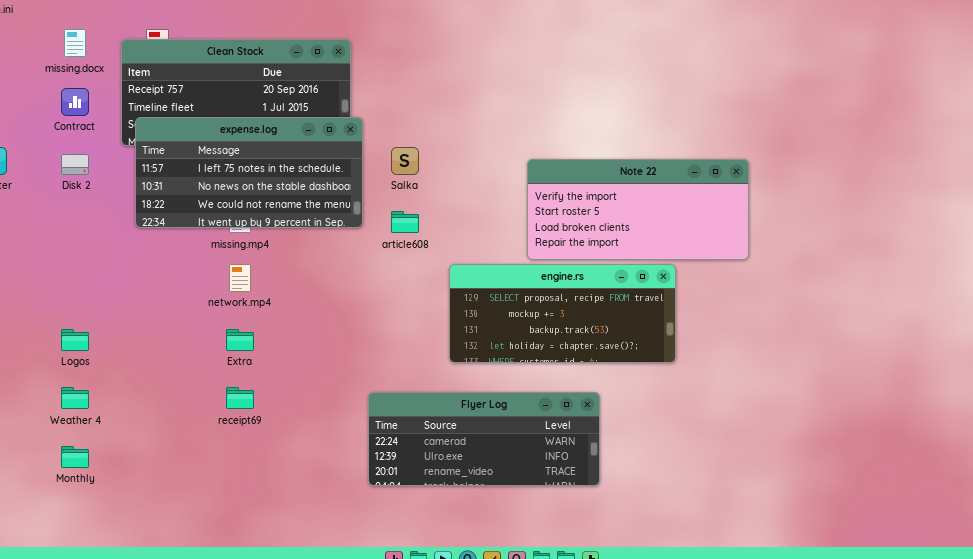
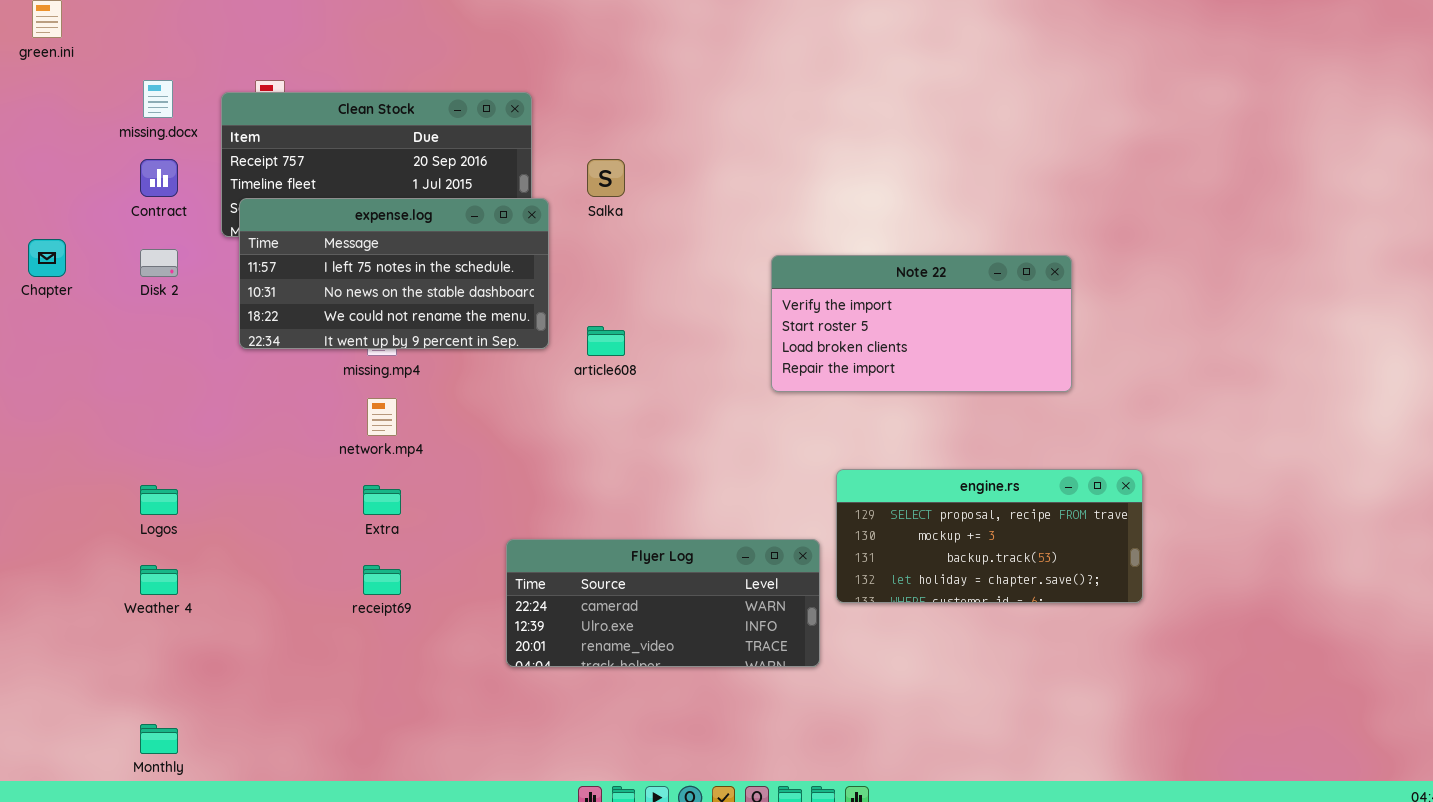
Salka: [391,147,419,175] -> [587,159,625,197], moved
engine.rs: [449,264,676,363] -> [836,469,1143,603], moved
Flyer Log: [368,392,600,486] -> [506,539,820,667], moved
Monthly: [61,446,89,468] -> [140,724,178,754], moved

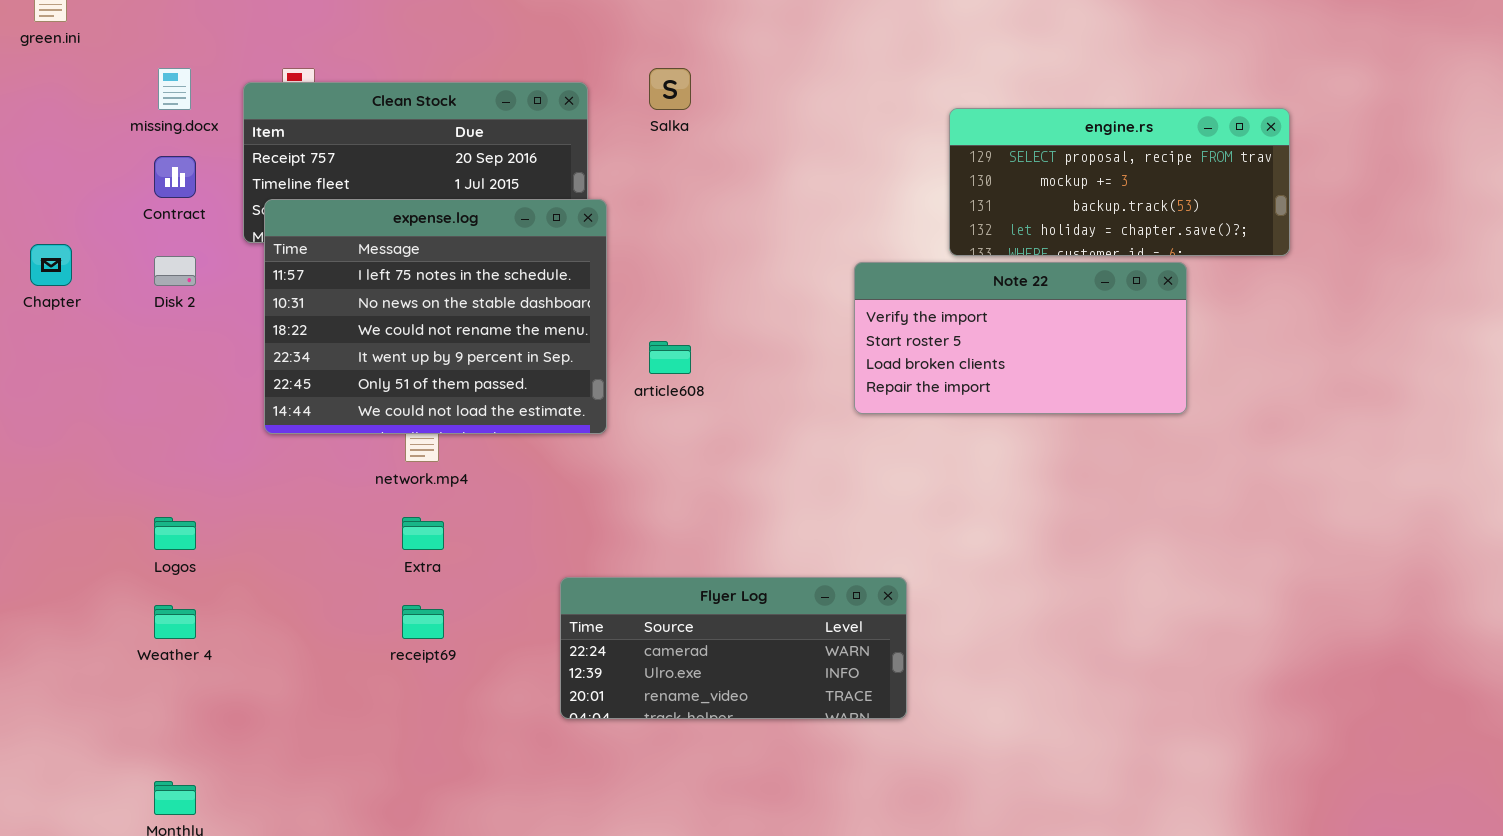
Salka: [587,159,625,197] -> [649,68,691,110], moved
expense.log: [239,198,549,349] -> [264,199,607,434], resized
engine.rs: [836,469,1143,603] -> [949,108,1290,256], moved

